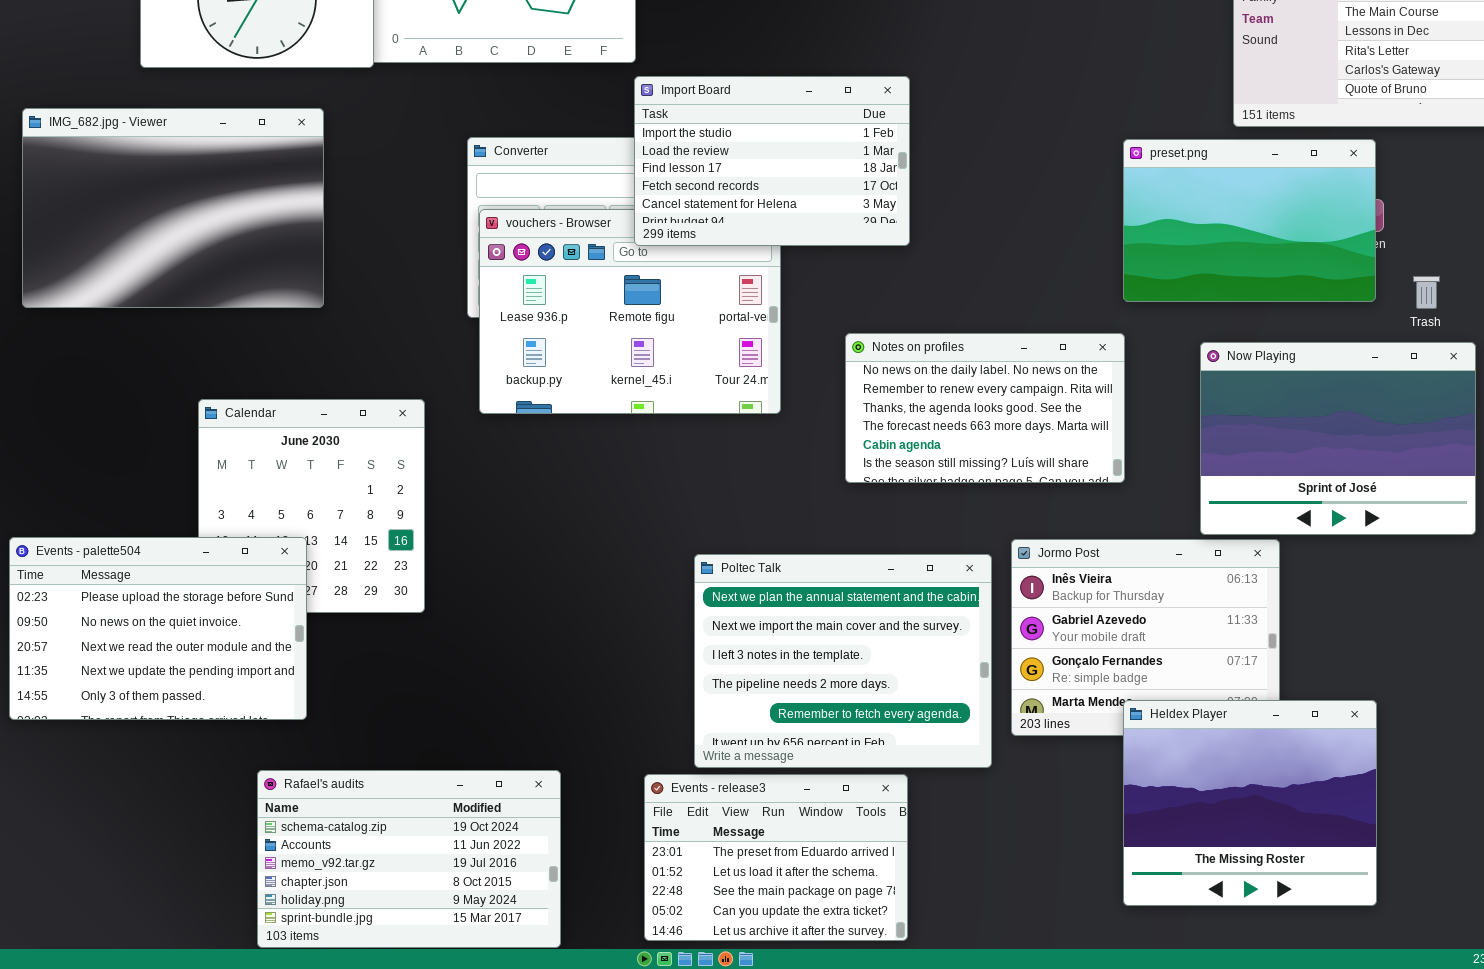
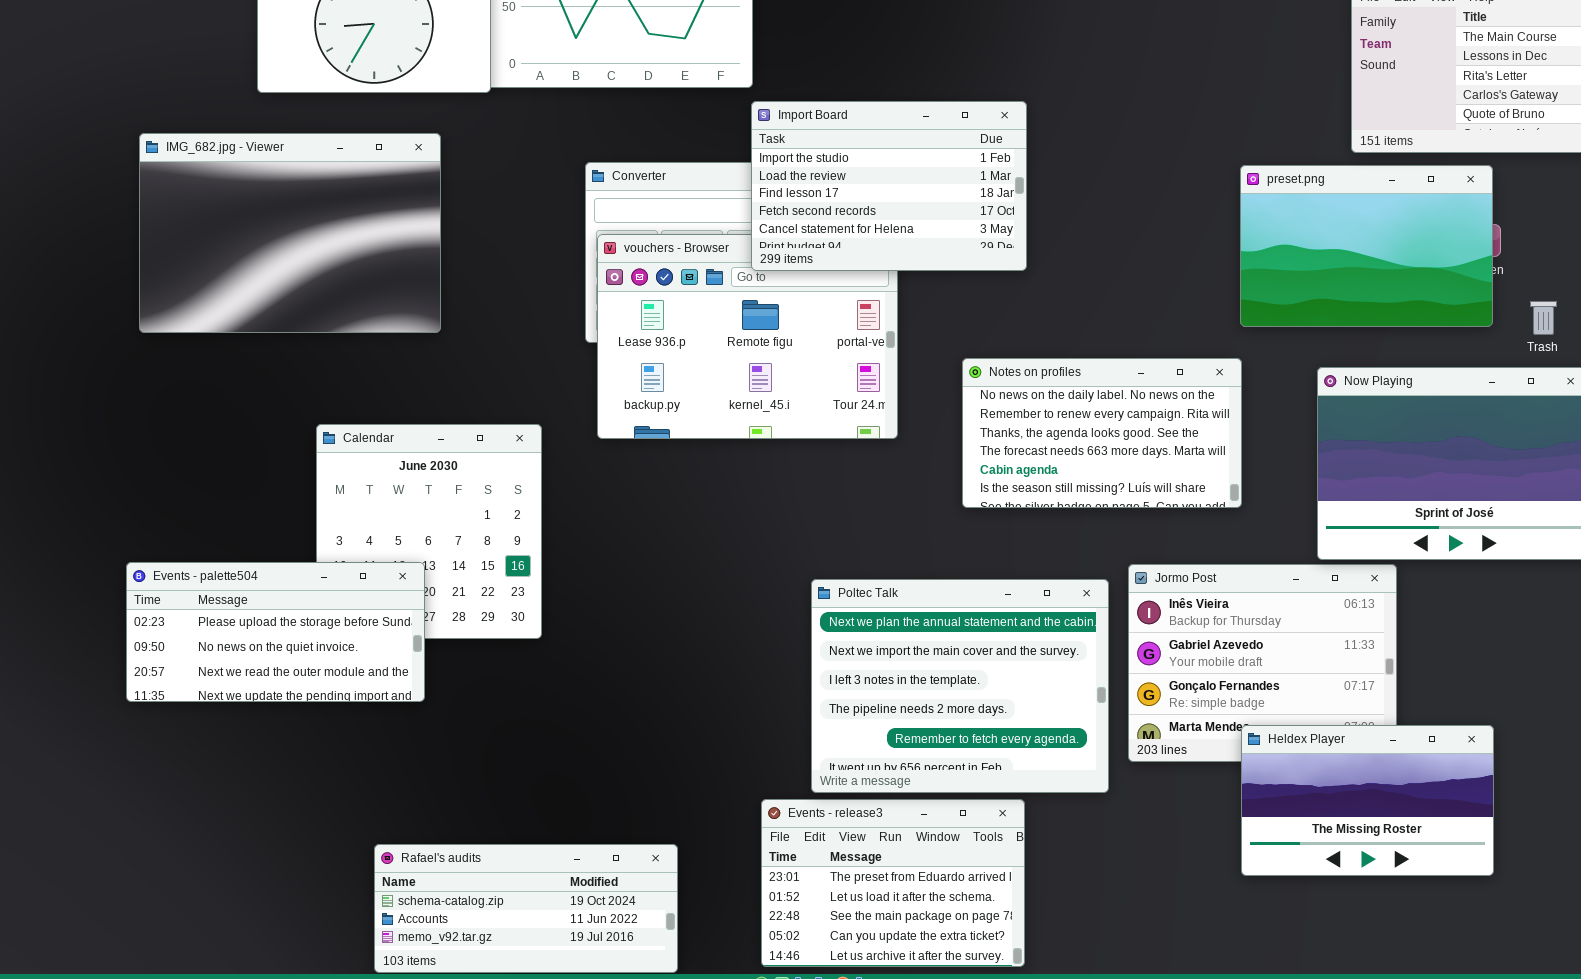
Events - palette504: [9,537,307,720] -> [126,562,425,702], resized
Heldex Player: [1123,700,1377,906] -> [1241,725,1494,876], resized
Rafael's audits: [257,770,561,948] -> [374,844,678,973], resized

